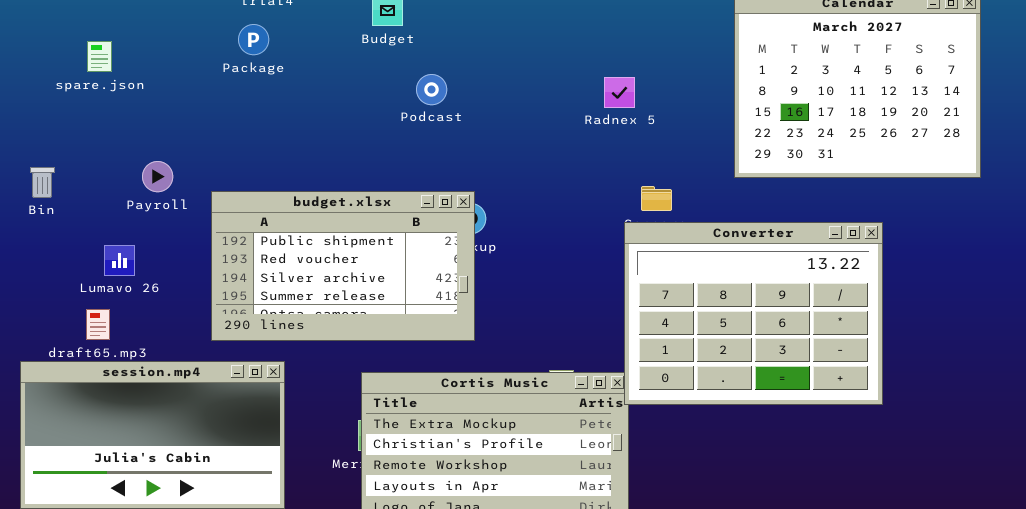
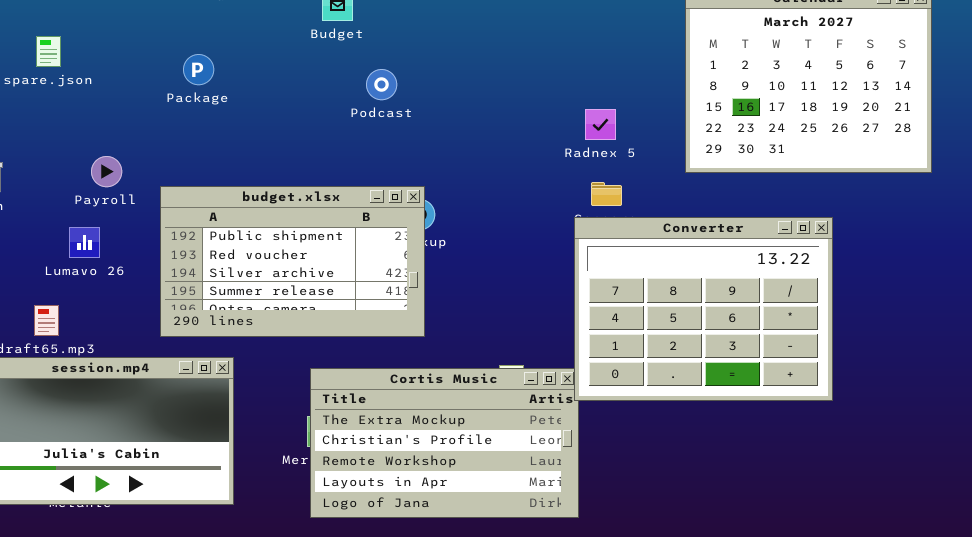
Package: [238,24,269,55] -> [183,54,214,85], moved
Radnex 5: [604,77,635,108] -> [585,109,616,140], moved
Lumavo 26: [104,245,135,276] -> [69,227,100,258], moved

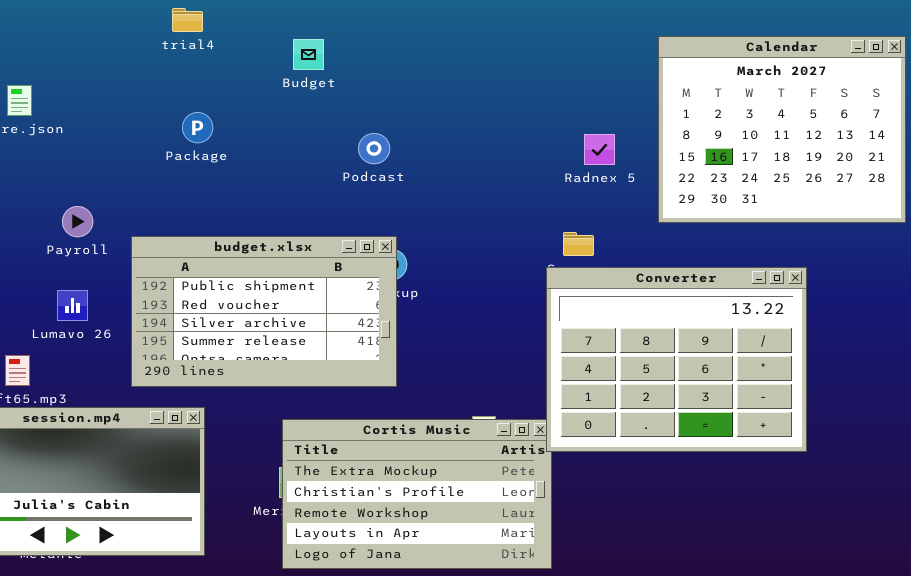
Package: [183,54,214,85] -> [182,112,213,143], moved
Podcast: [366,69,397,100] -> [358,133,390,164], moved
Radnex 5: [585,109,616,140] -> [584,134,615,165], moved
Lumavo 26: [69,227,100,258] -> [57,290,88,321], moved

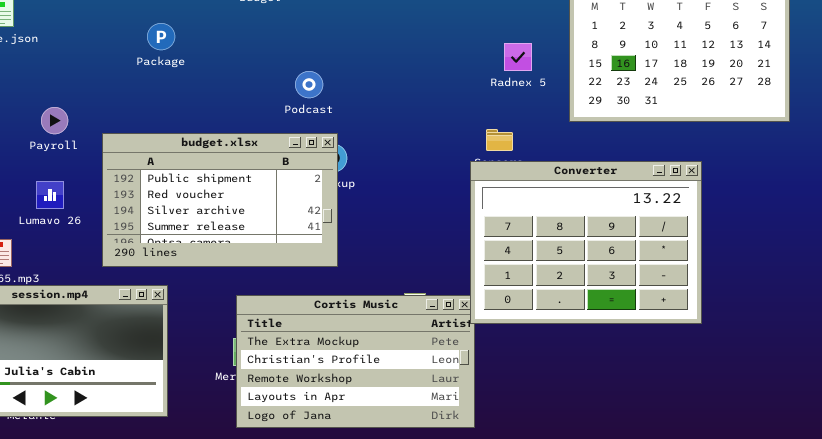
Podcast: [358,133,390,164] -> [295,71,323,98], moved

